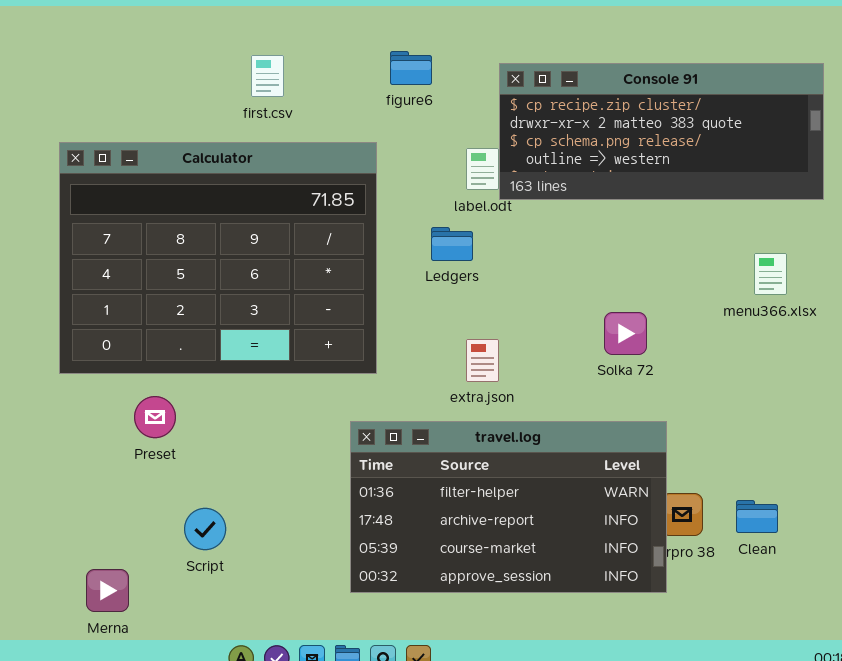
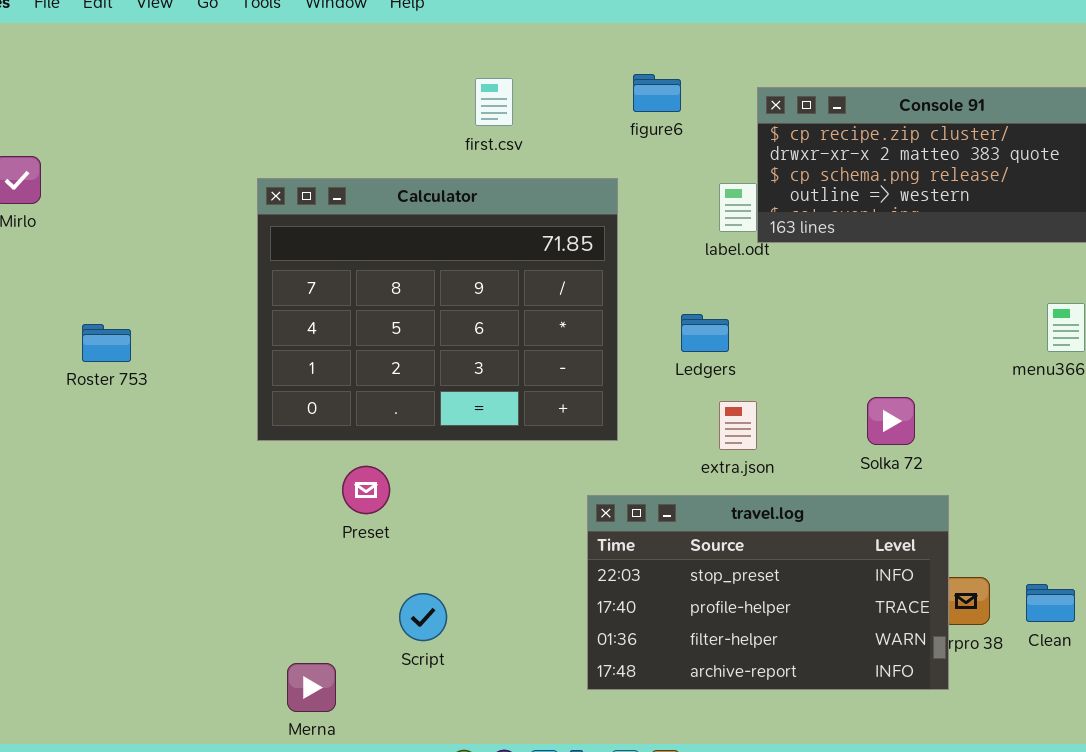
Ledgers: [431,227,473,261] -> [681,314,729,352], moved
Solka 72: [604,312,647,355] -> [867,397,915,445], moved
travel.log: [350,421,667,593] -> [587,495,949,690], scrolled up 2 rows

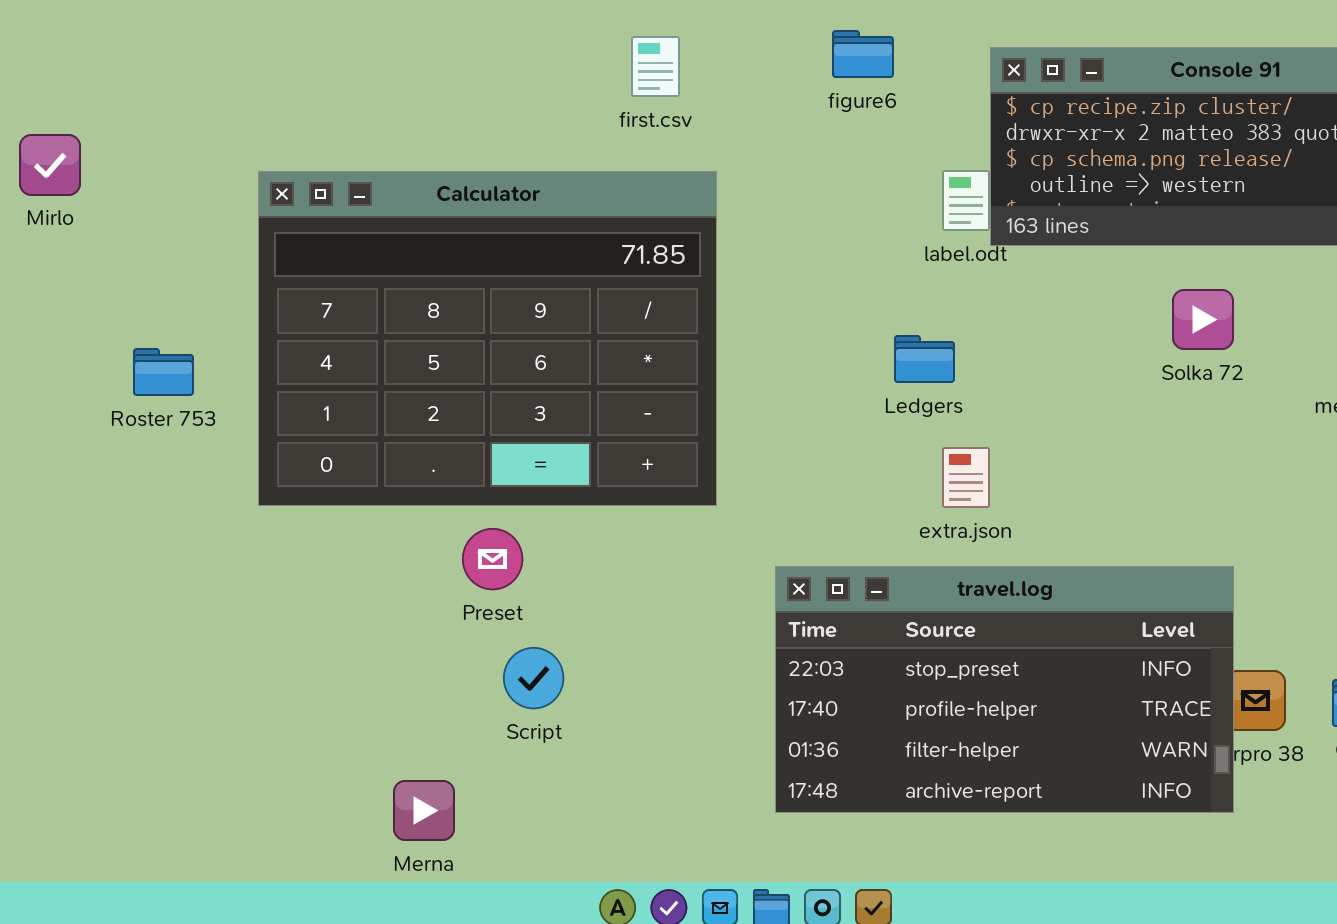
Calculator: [257,178,618,441] -> [258,171,717,506], moved
Solka 72: [867,397,915,445] -> [1172,289,1234,350], moved
Script: [399,593,447,641] -> [503,647,564,709], moved

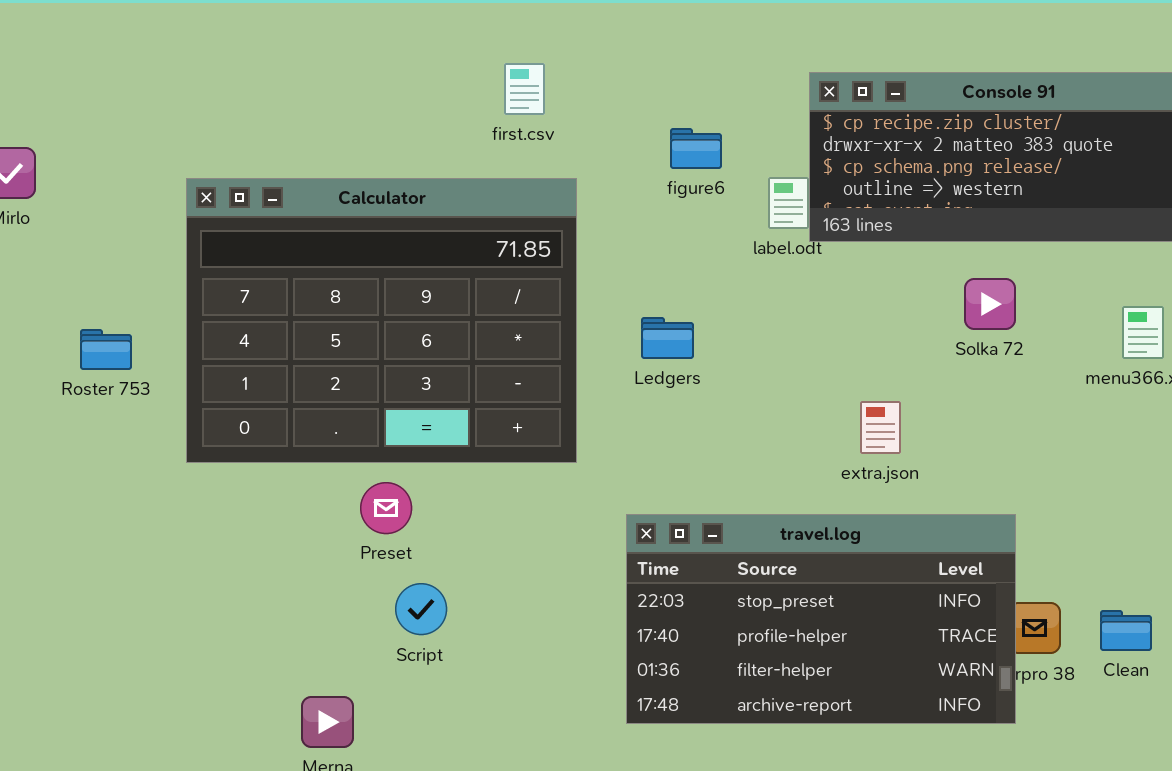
figure6: [832,30,894,78] -> [670,128,722,169], moved
Ledgers: [894,335,955,383] -> [641,317,694,359], moved
extra.json: [942,447,990,508] -> [860,401,901,454], moved

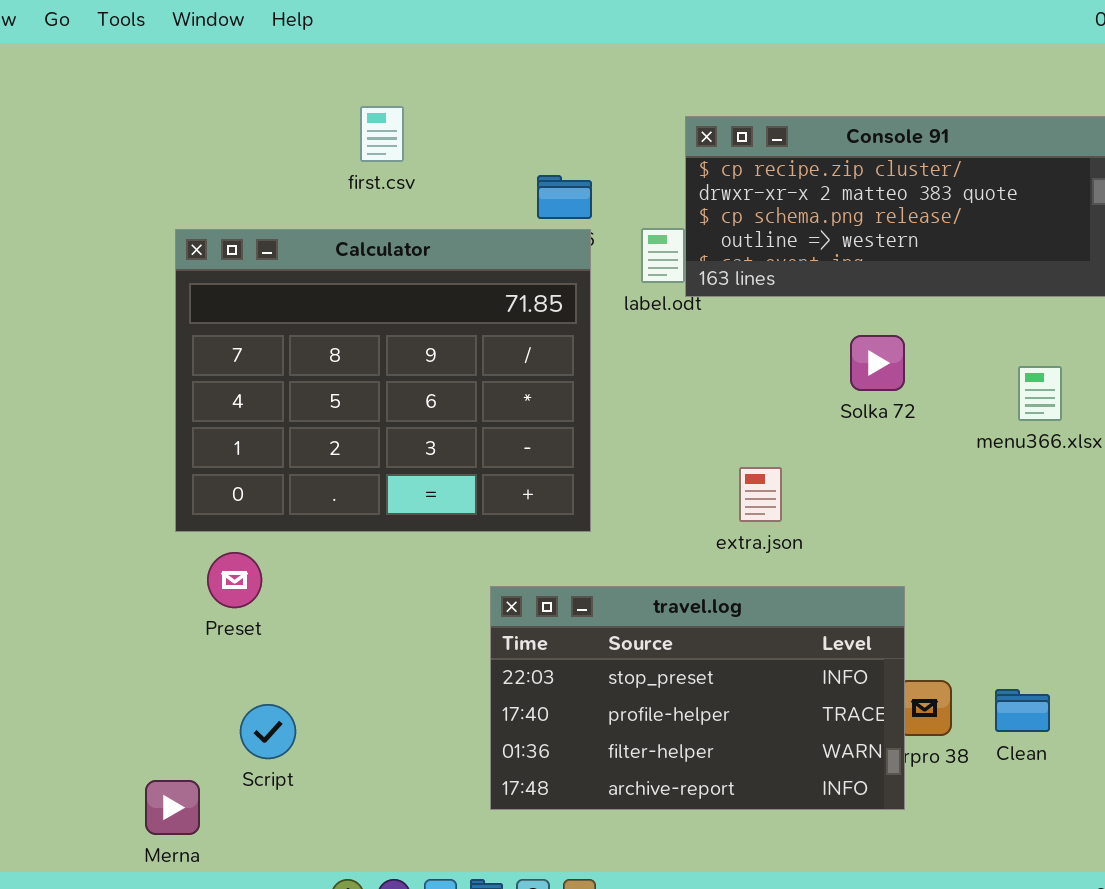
Calculator: [186,178,577,463] -> [175,229,591,532], moved
Script: [395,583,447,635] -> [240,704,296,759], moved

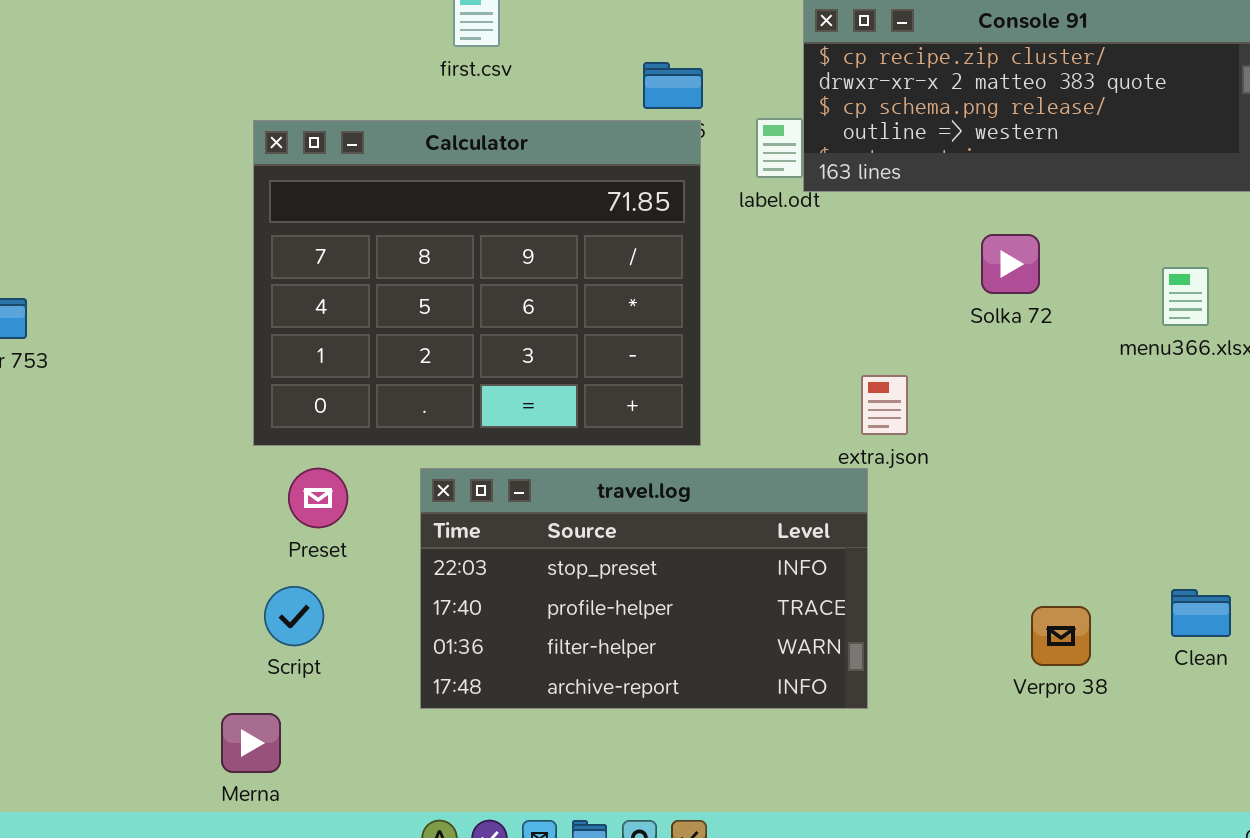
travel.log: [490,586,905,810] -> [420,468,868,709], moved
Clean: [995,689,1050,732] -> [1171,589,1231,637], moved
Script: [240,704,296,759] -> [264,586,324,646], moved

